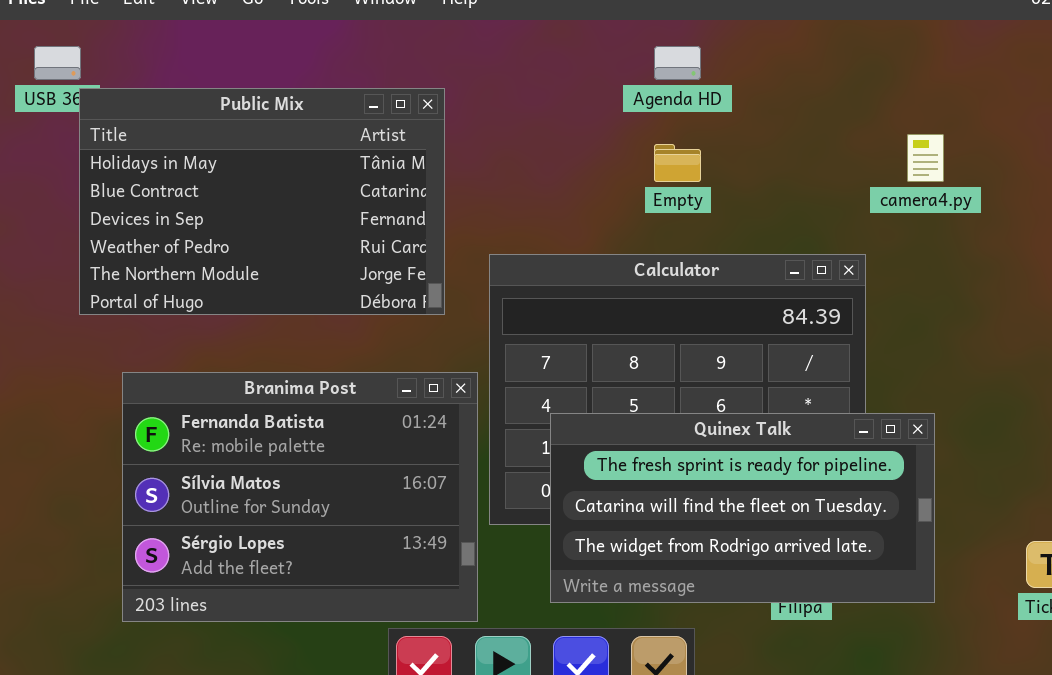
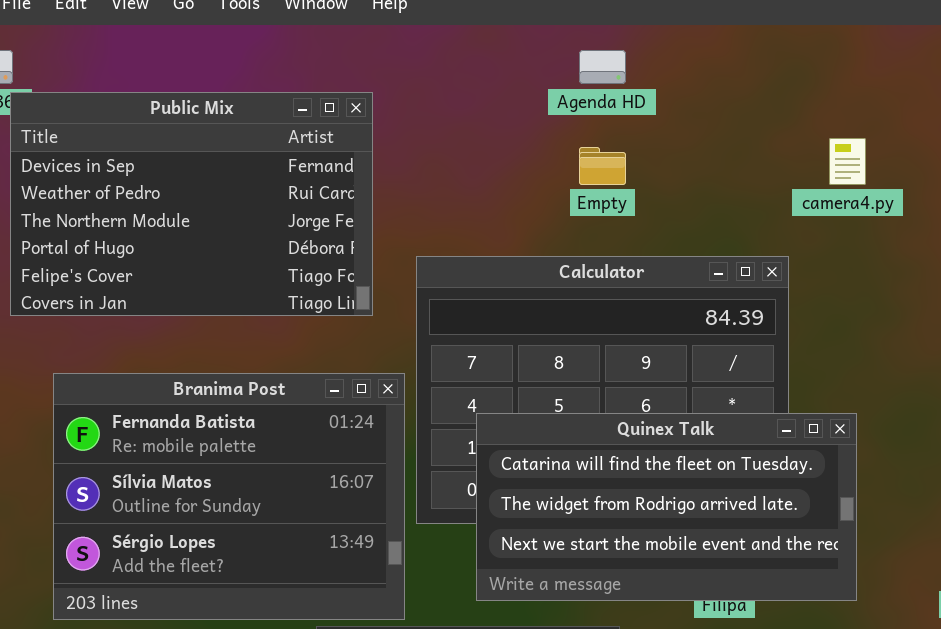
Public Mix: [79,88,445,315] -> [10,92,373,316], scrolled down 2 rows
Quinex Talk: [550,413,935,603] -> [476,413,857,601], scrolled down 1 row

